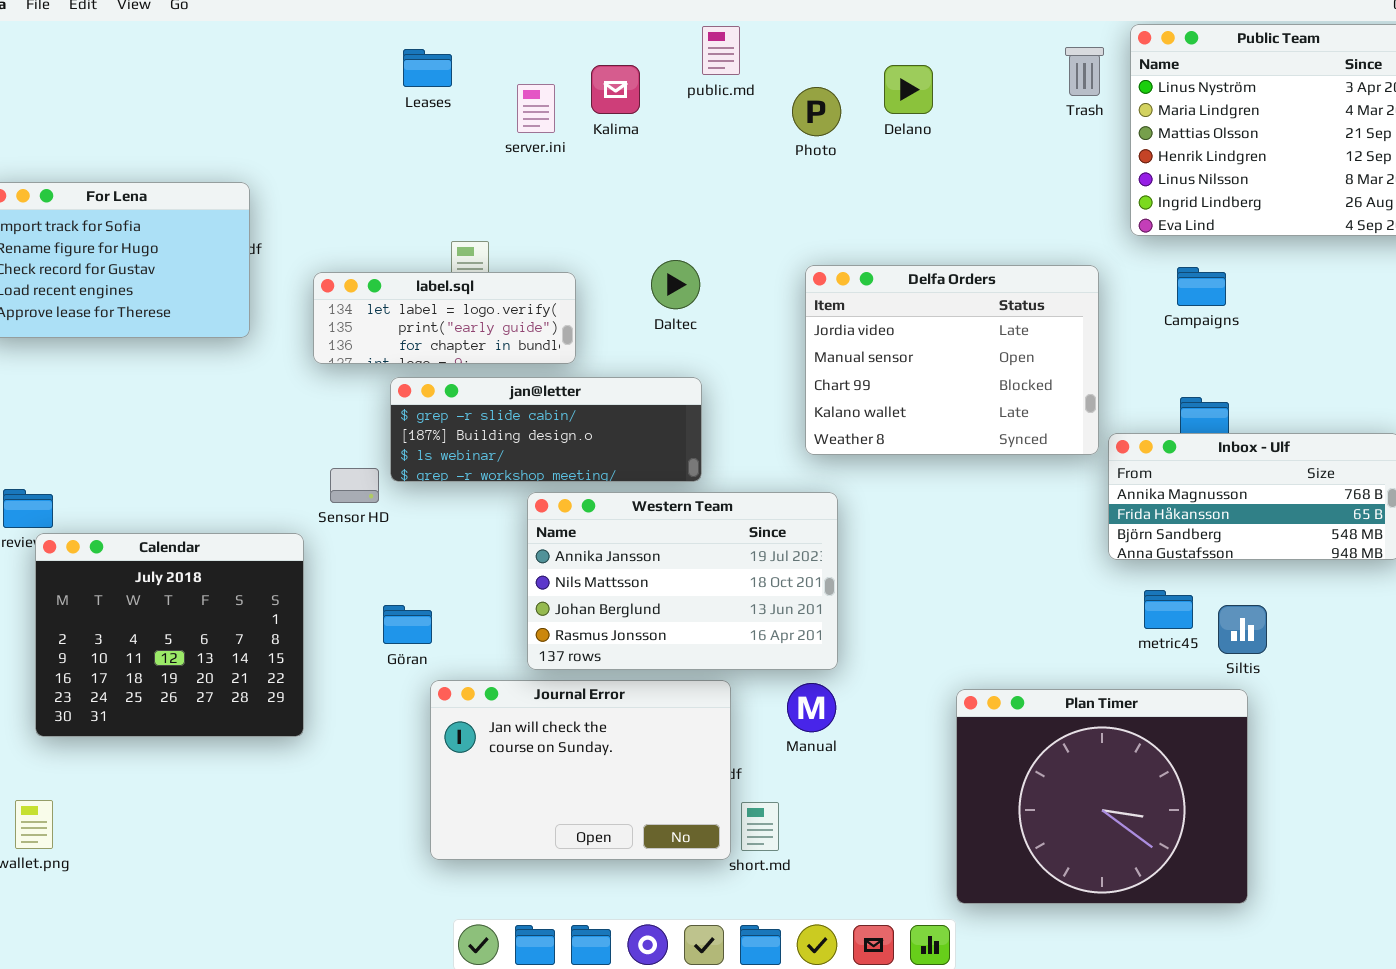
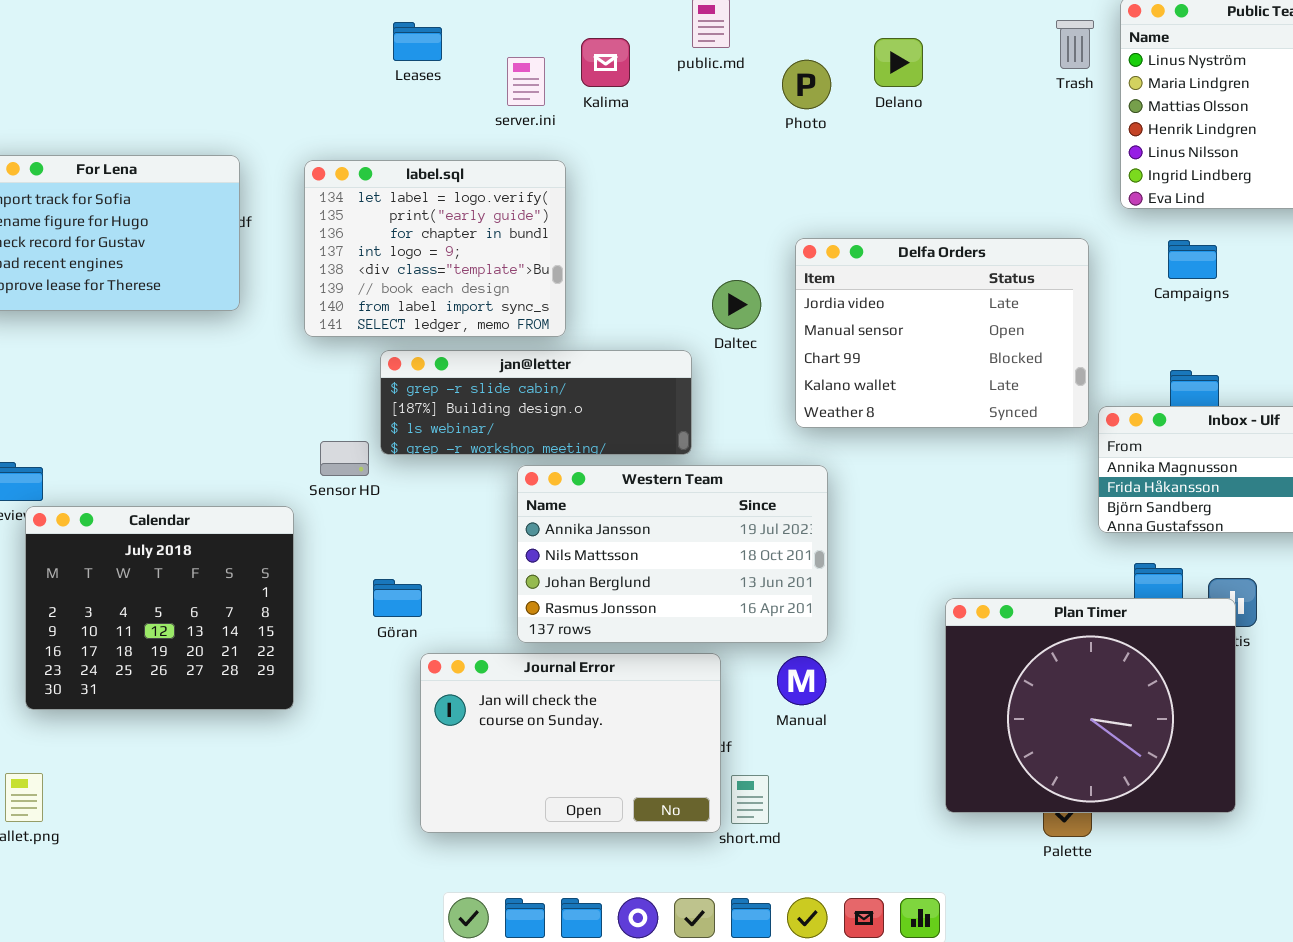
Daltec: [651,260,700,309] -> [712,280,761,329], moved
label.sql: [313,272,576,364] -> [304,160,566,337], resized
Plan Timer: [956,689,1248,904] -> [945,598,1236,813], moved

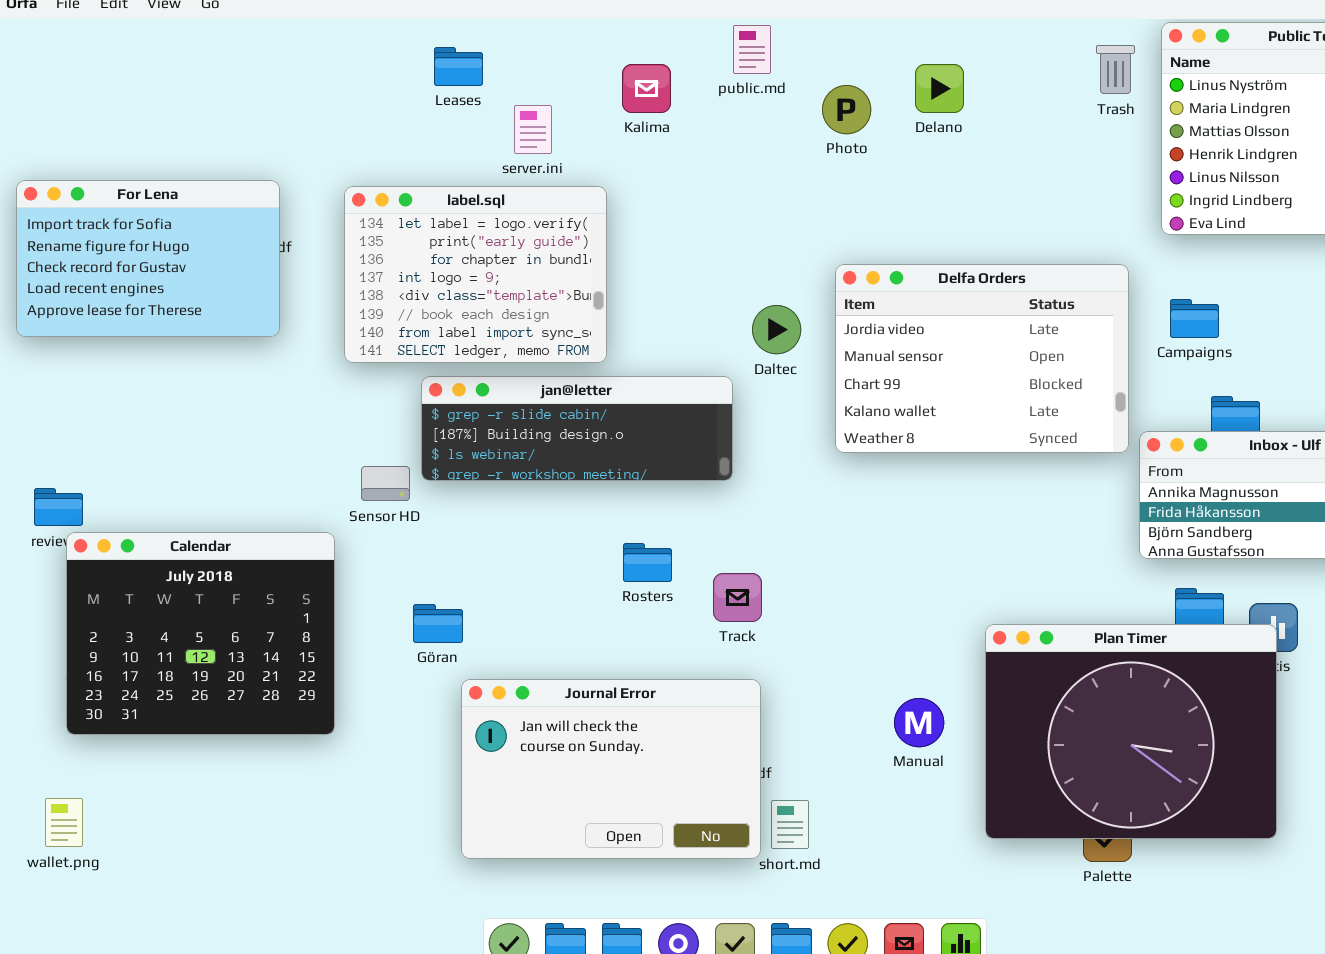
server.ini: [507,57,545,106] -> [514,105,552,154], moved
Campaigns: [1168,240,1217,279] -> [1170,299,1219,338], moved
Western Team: [517,465,828,643] -> none, closed
Manual: [777,656,826,705] -> [894,698,944,747], moved

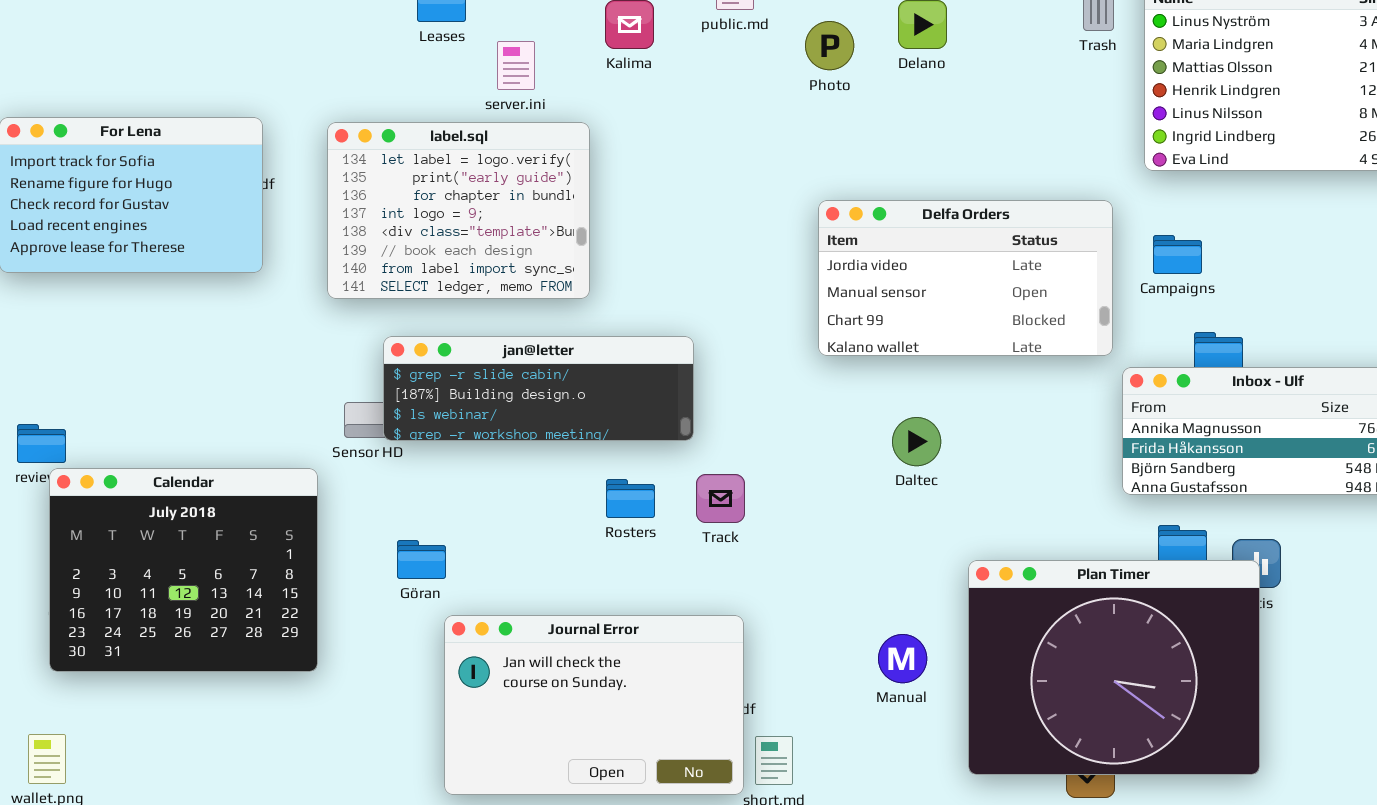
Delfa Orders: [835,264,1129,453] -> [818,200,1113,356], resized
Daltec: [752,305,801,354] -> [892,417,941,466], moved
jan@letter: [421,376,733,481] -> [383,336,694,441], moved
Track: [713,573,762,622] -> [696,474,745,523], moved

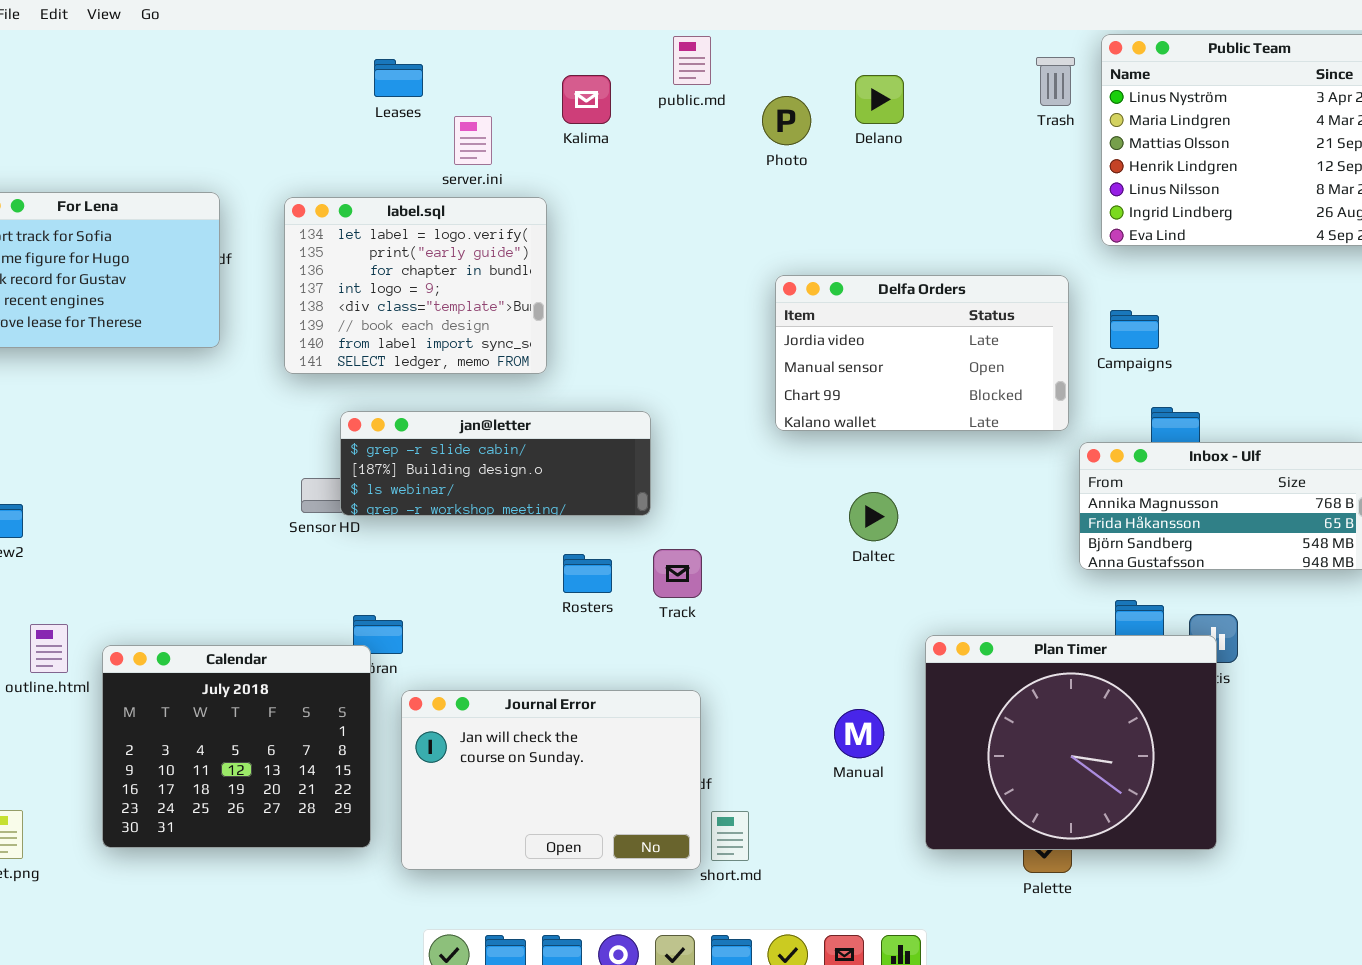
Calendar: [49,468,318,672] -> [102,645,371,848], moved

